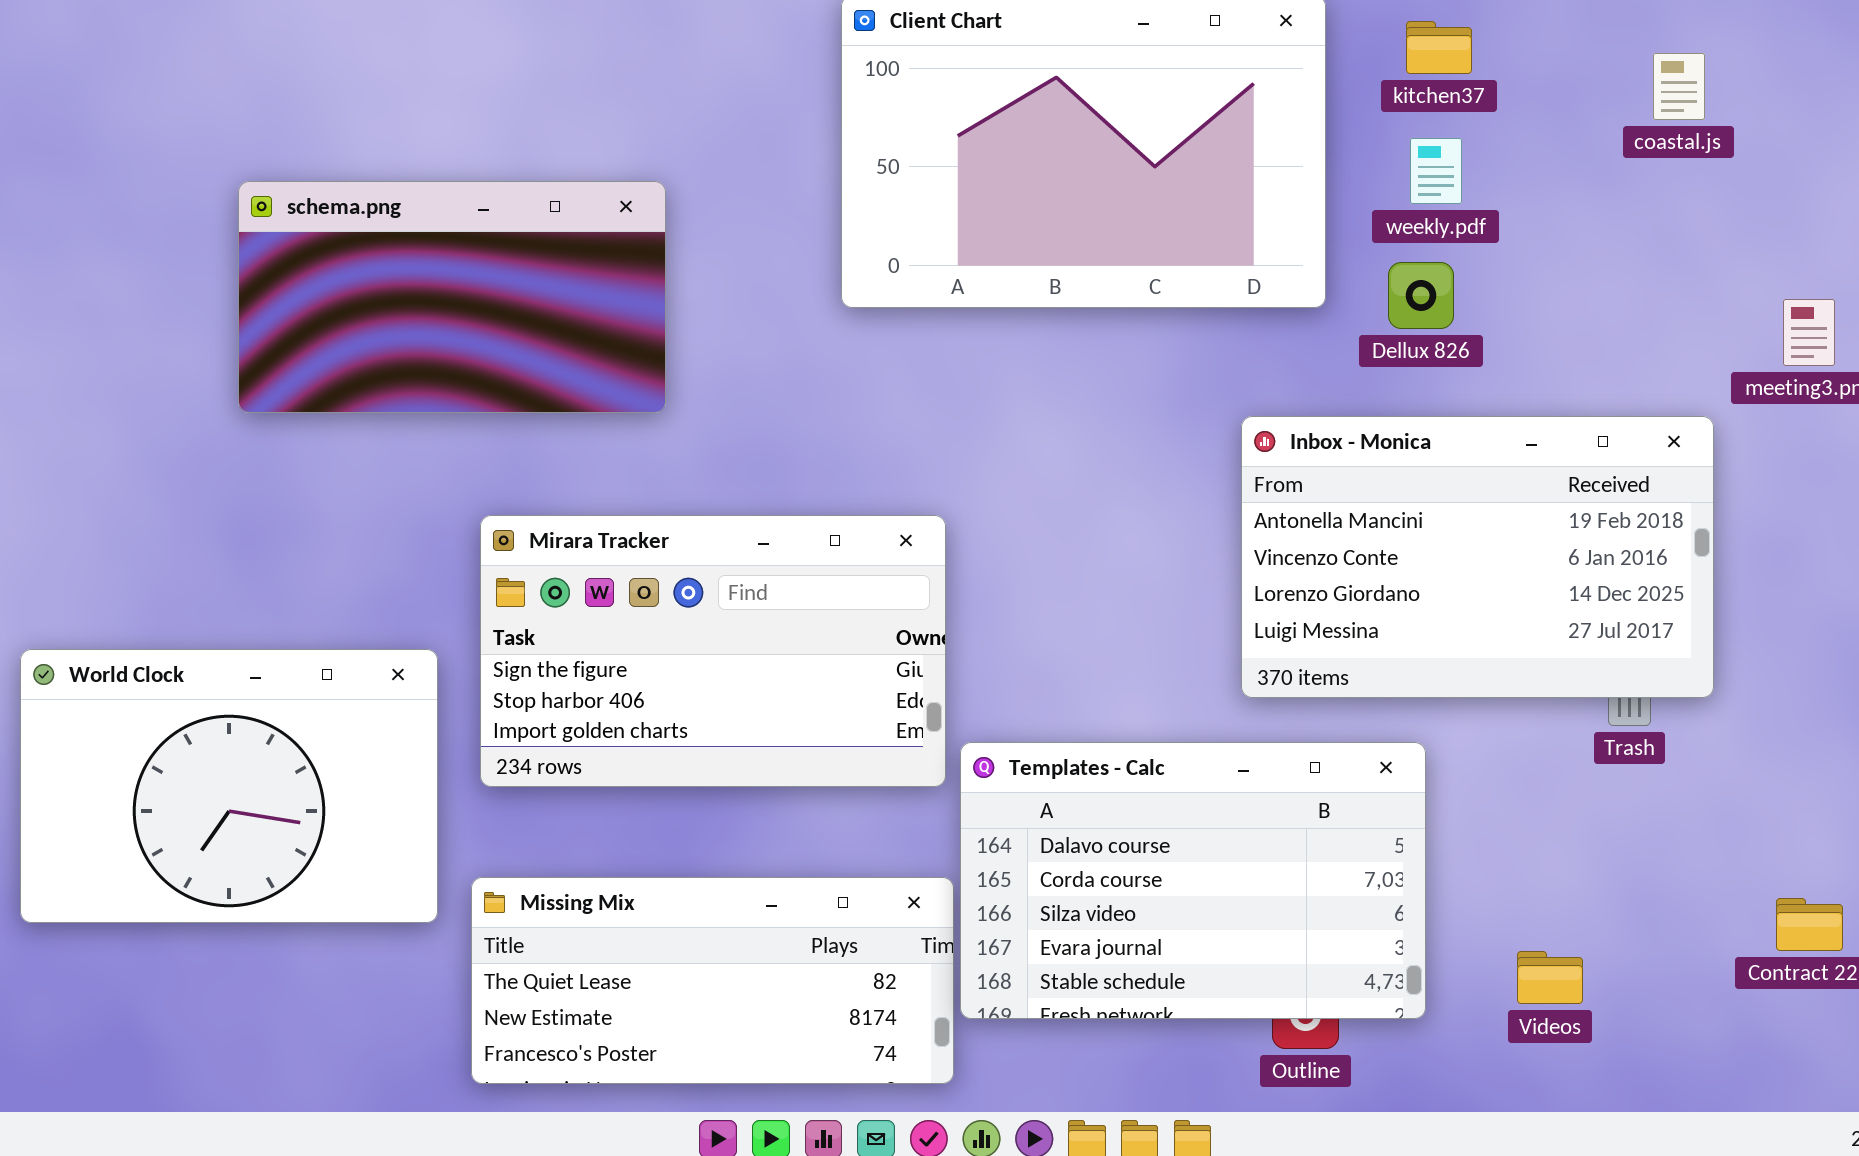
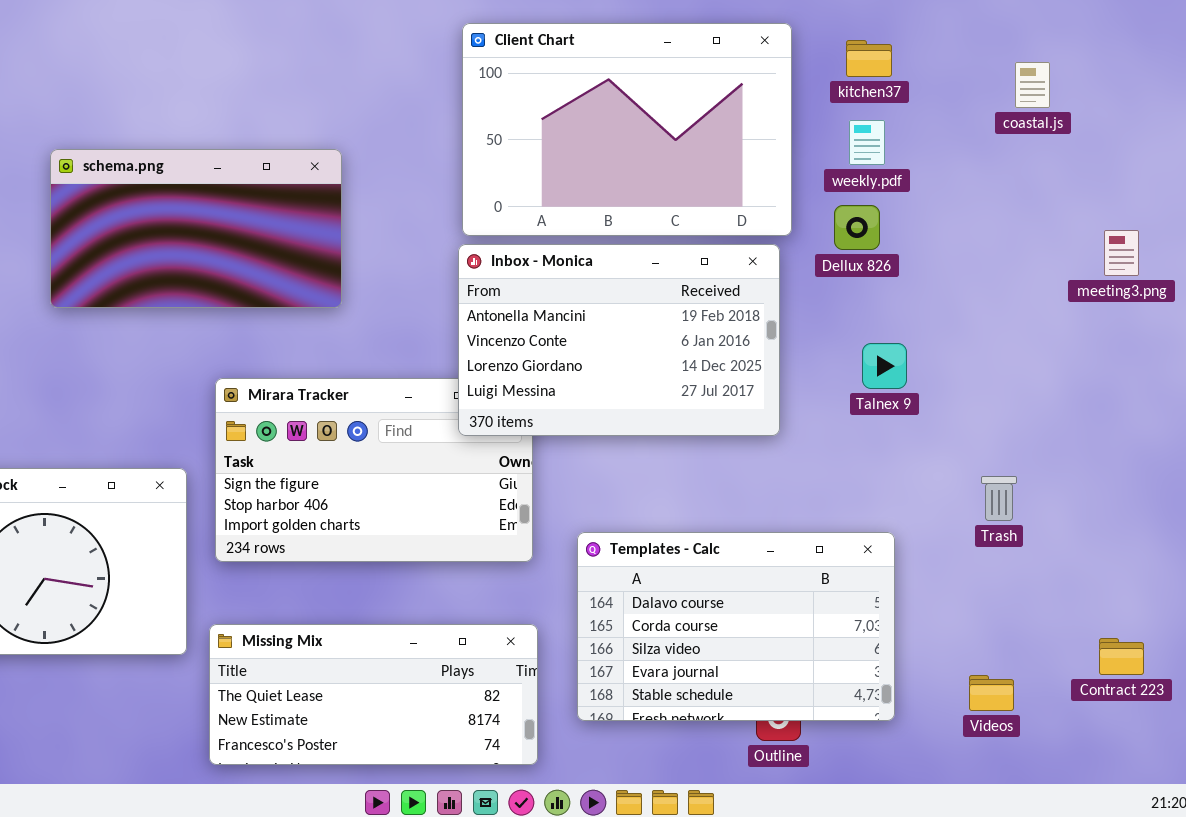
Inbox - Monica: [1241,416,1714,698] -> [458,244,780,436], moved
Templates - Calc: [960,742,1426,1019] -> [577,532,895,721], moved
Videos: [1517,951,1583,1004] -> [969,675,1014,711], moved

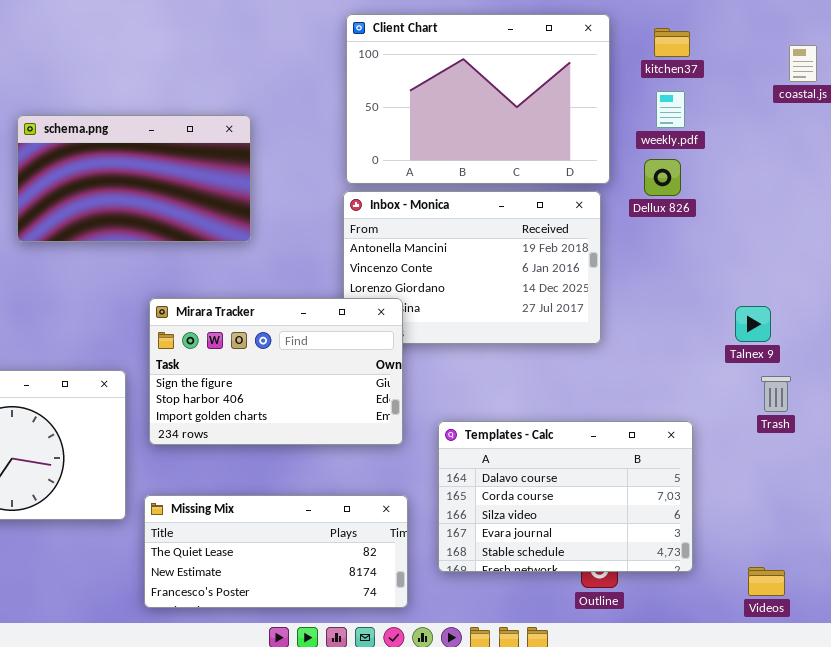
Talnex 9: [862,343,907,389] -> [735,306,771,342], moved
Mirara Tracker: [215,378,533,562] -> [149,298,403,445], raised
Videos: [969,675,1014,711] -> [748,567,785,596], moved

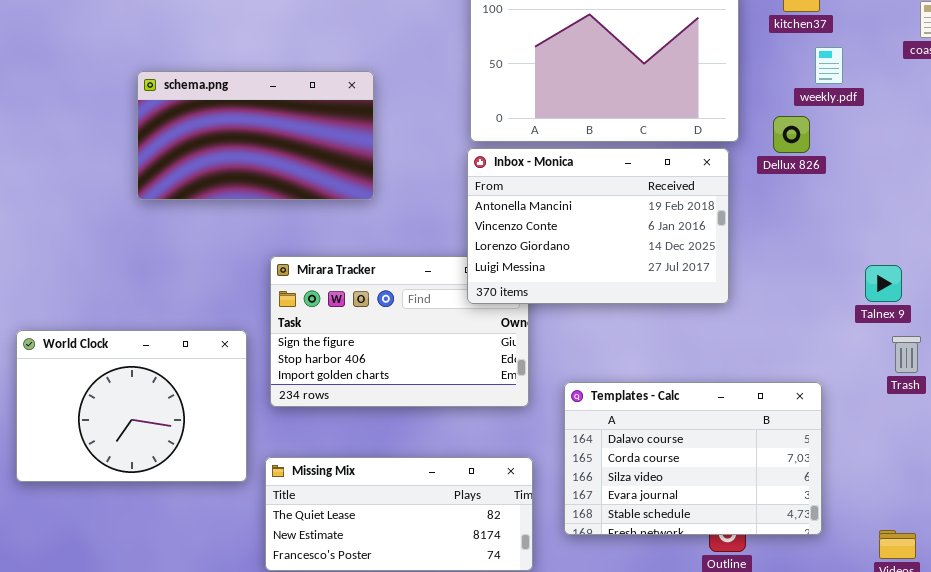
weekly.pdf: [656,91,685,128] -> [815,47,843,84], moved
Inbox - Monica: [343,191,601,344] -> [467,148,729,304], raised

